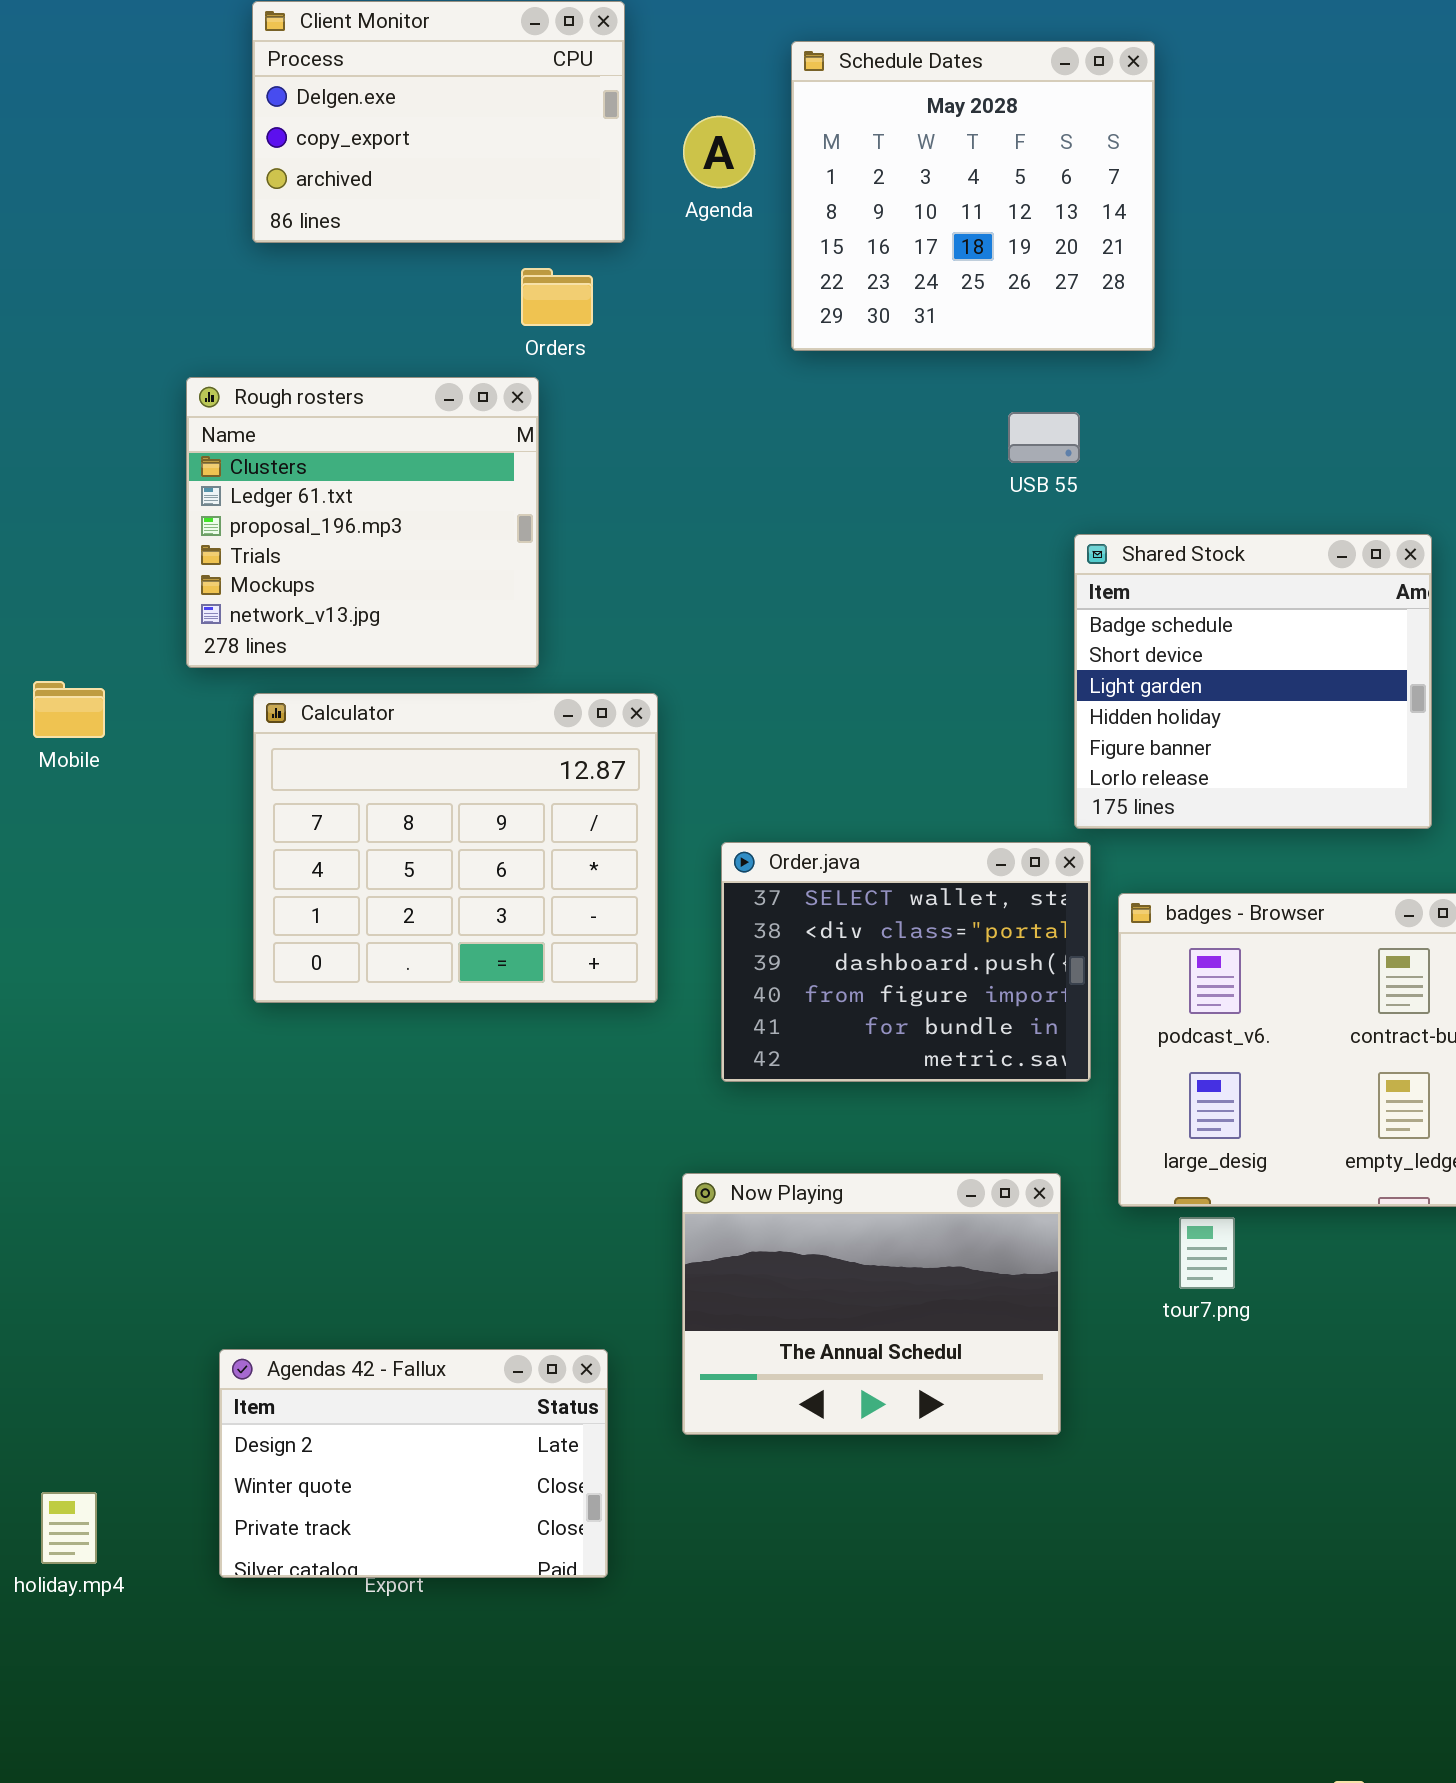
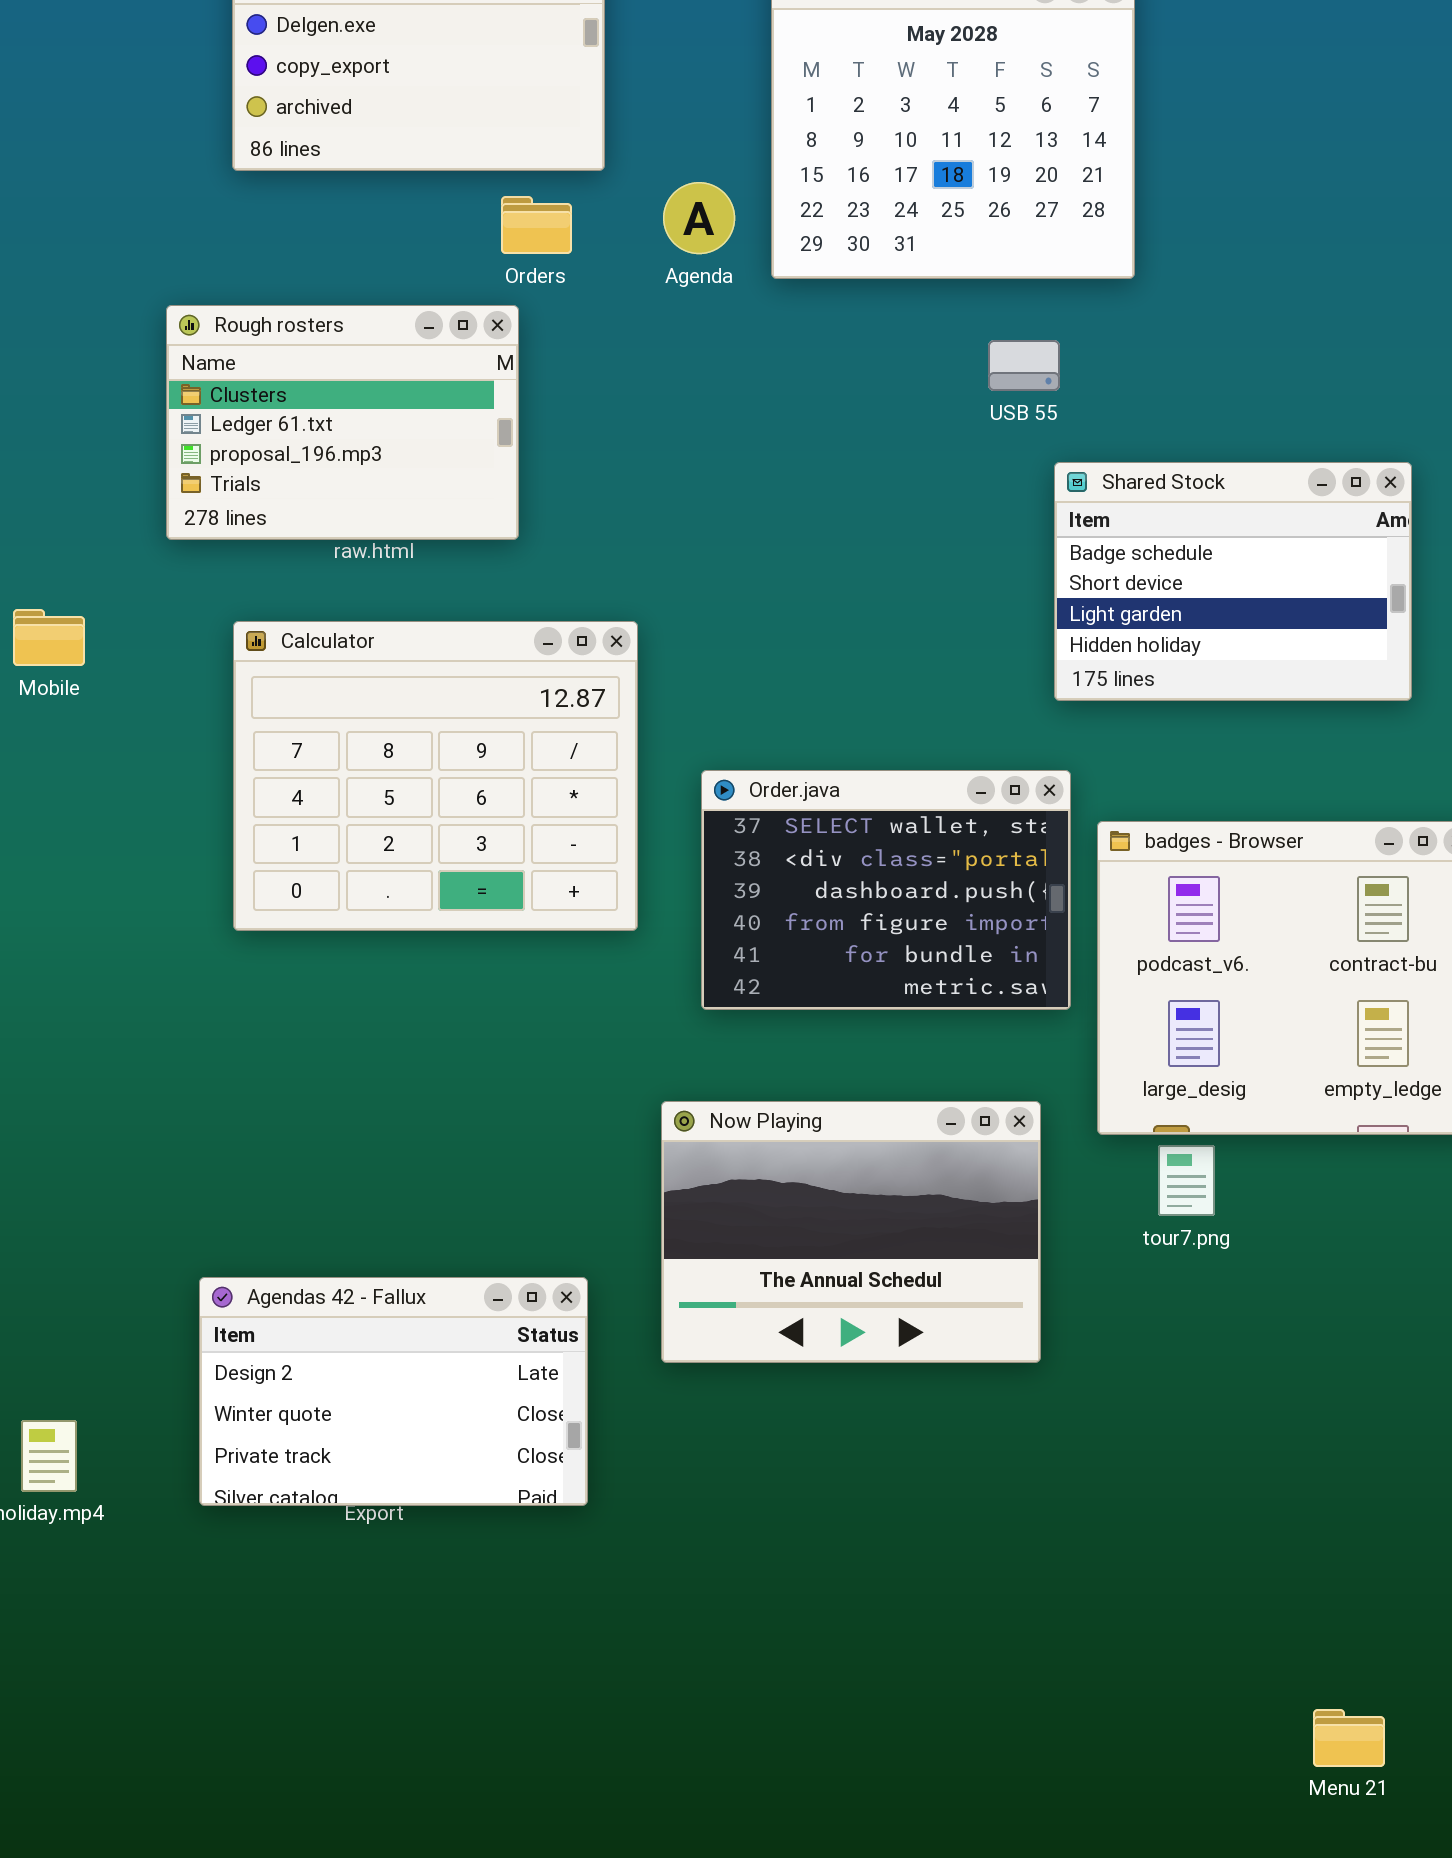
Agenda: [683,116,755,188] -> [663,182,735,254], moved
Rough rosters: [186,377,539,668] -> [166,305,519,540], resized
Shared Stock: [1074,534,1432,829] -> [1054,462,1412,701], resized

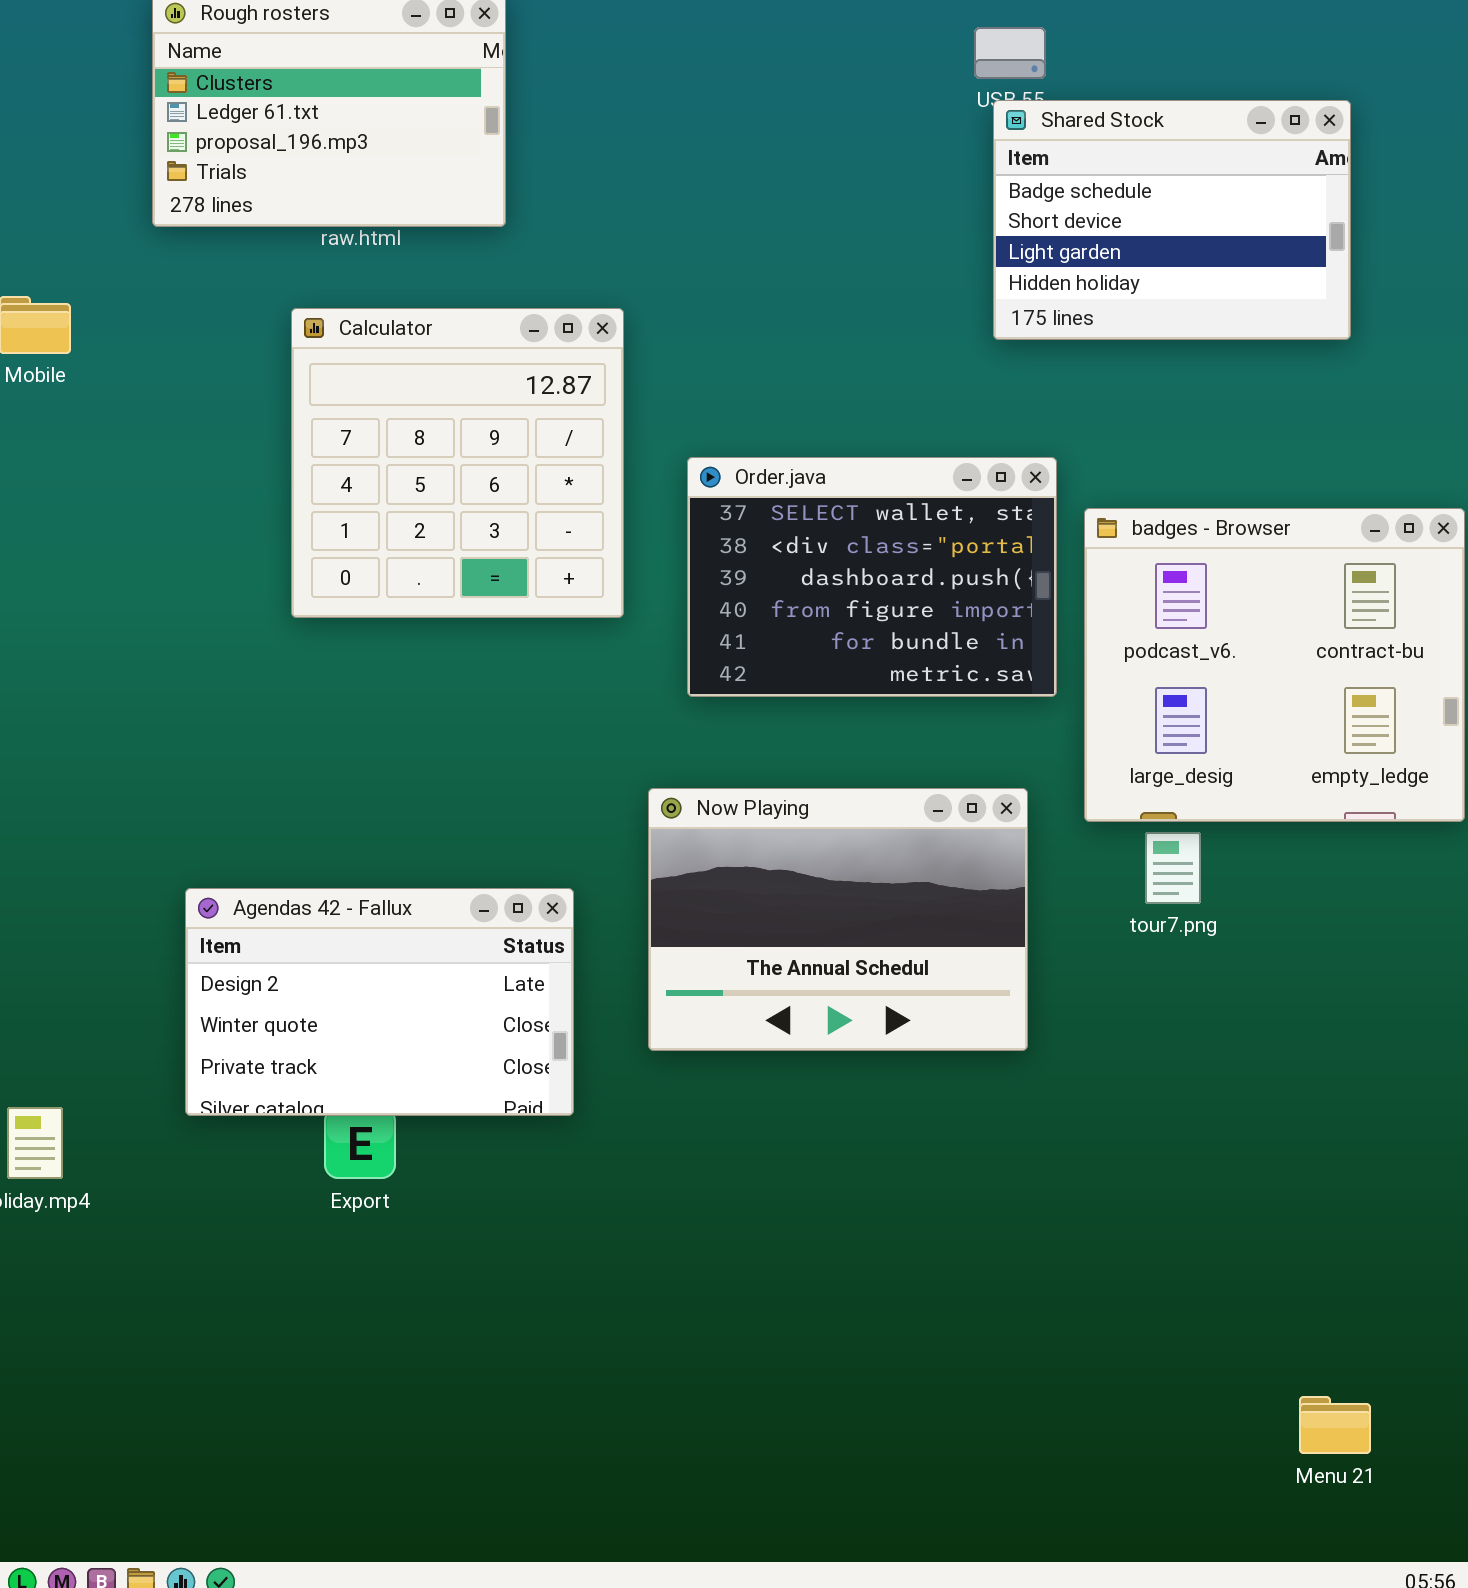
Shared Stock: [1054,462,1412,701] -> [993,100,1351,340], moved
Calculator: [233,621,638,931] -> [291,308,624,618], resized
Agendas 42 - Fallux: [199,1277,588,1506] -> [185,888,574,1116], moved

